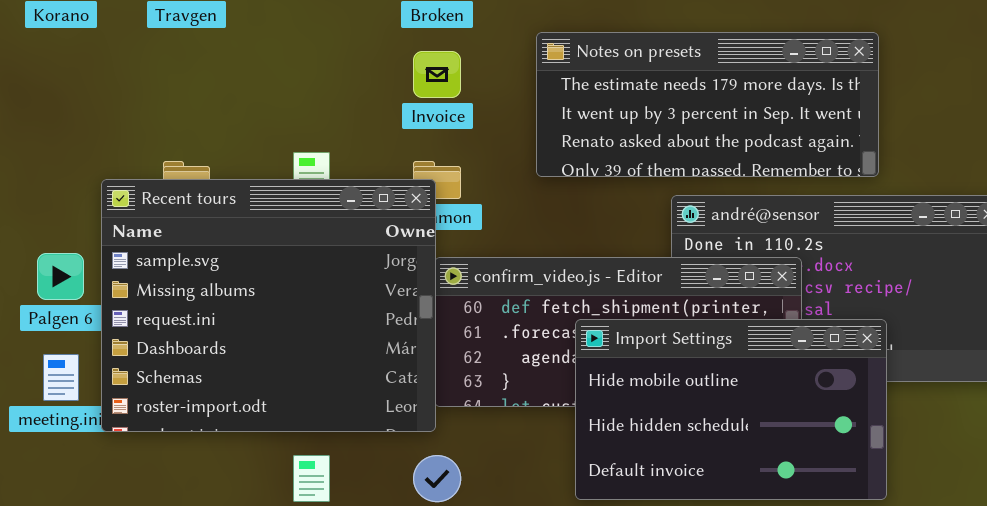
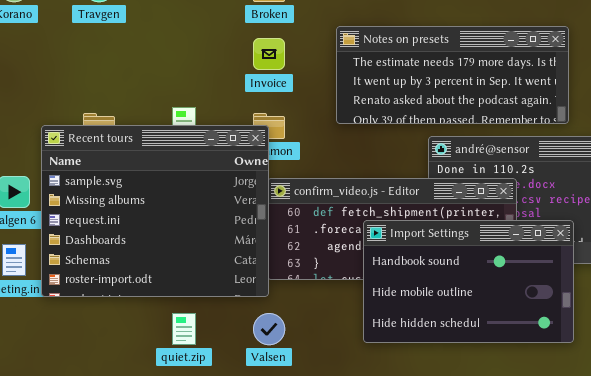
Import Settings: [575,319,887,500] -> [363,220,574,343], scrolled up 1 row

